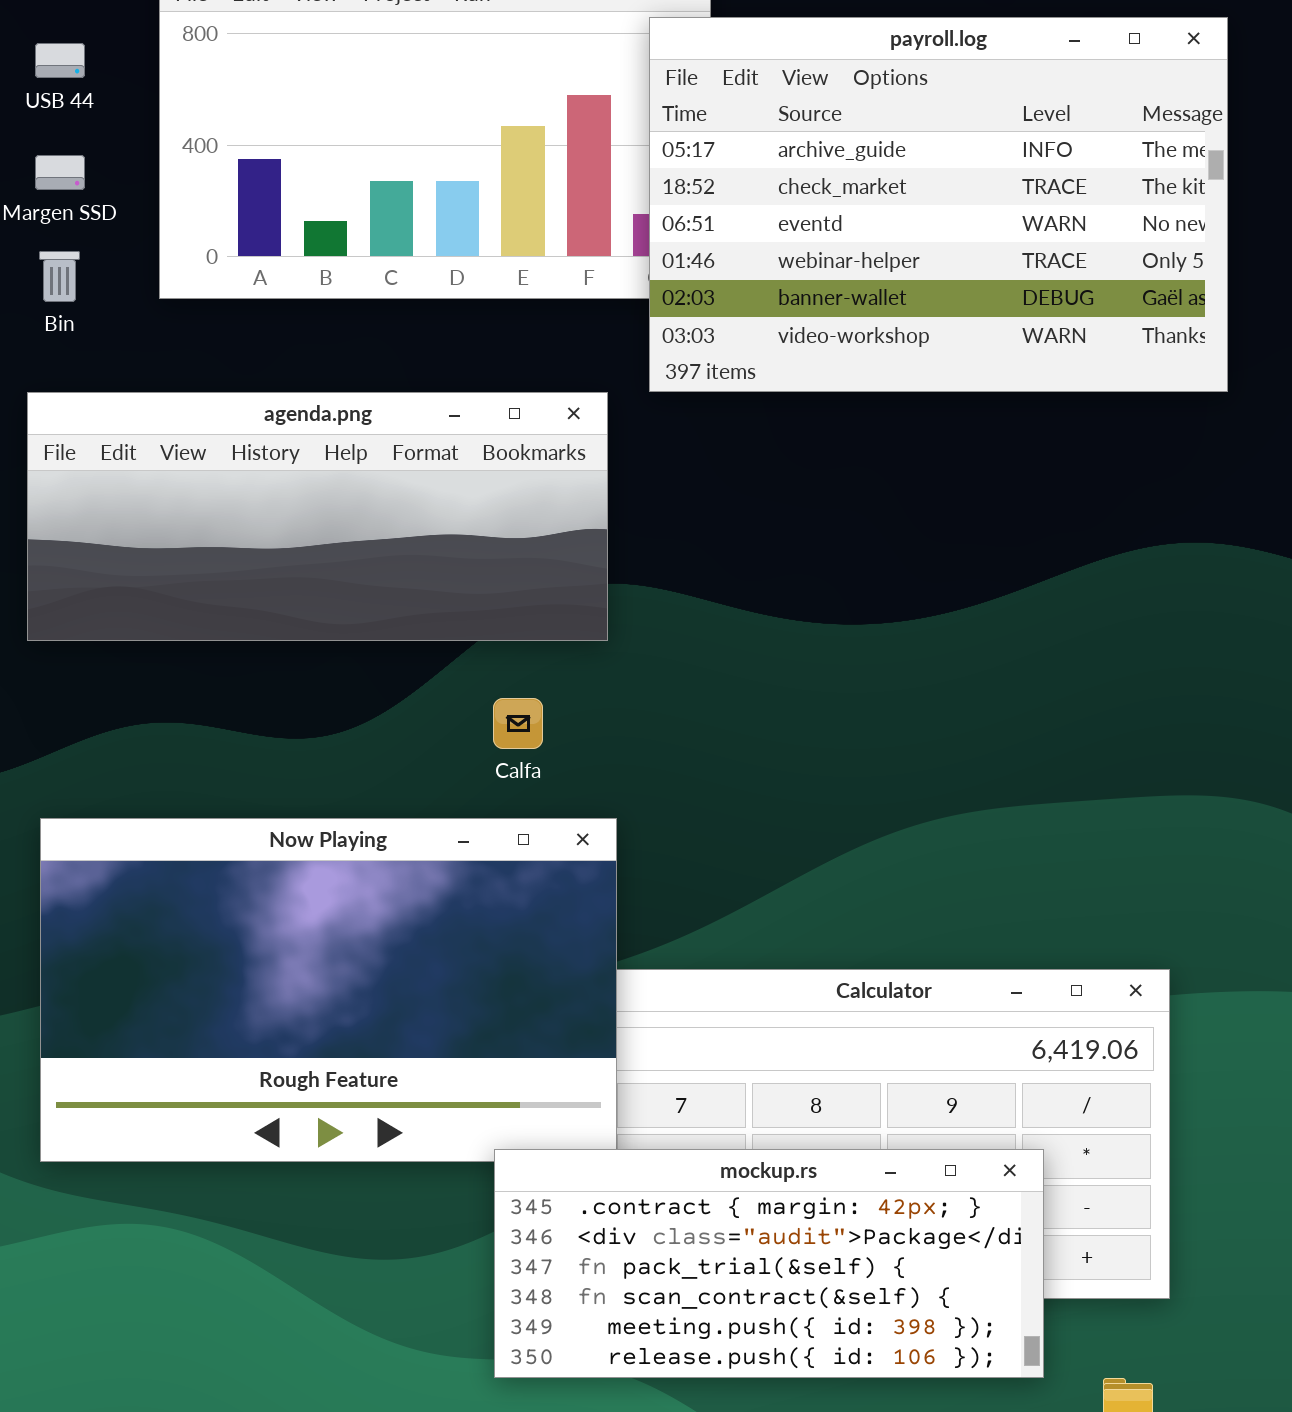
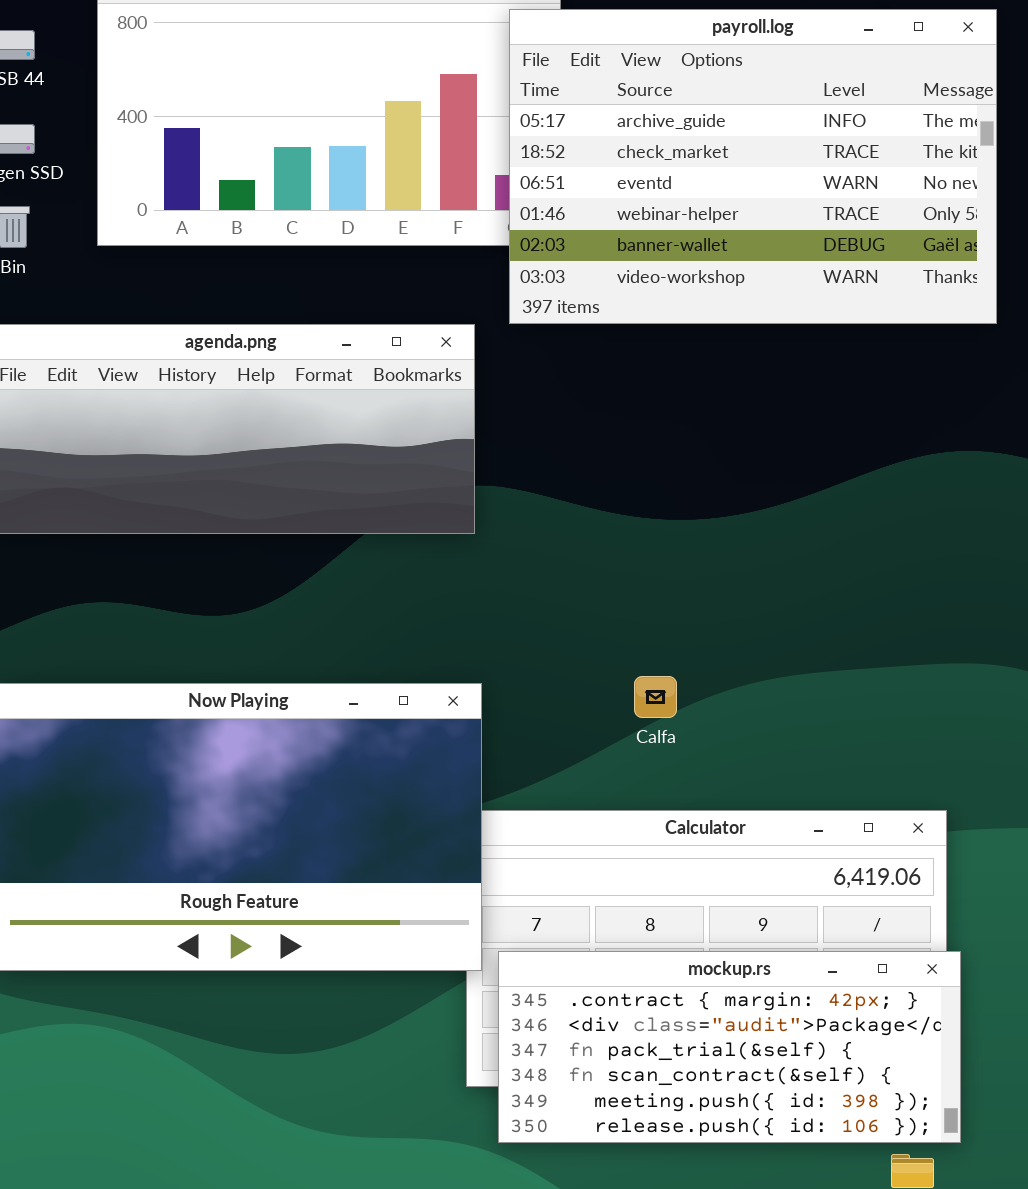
Calfa: [493,698,543,749] -> [634,676,677,718], moved
mockup.rs: [494,1149,1044,1378] -> [498,951,961,1143], moved

